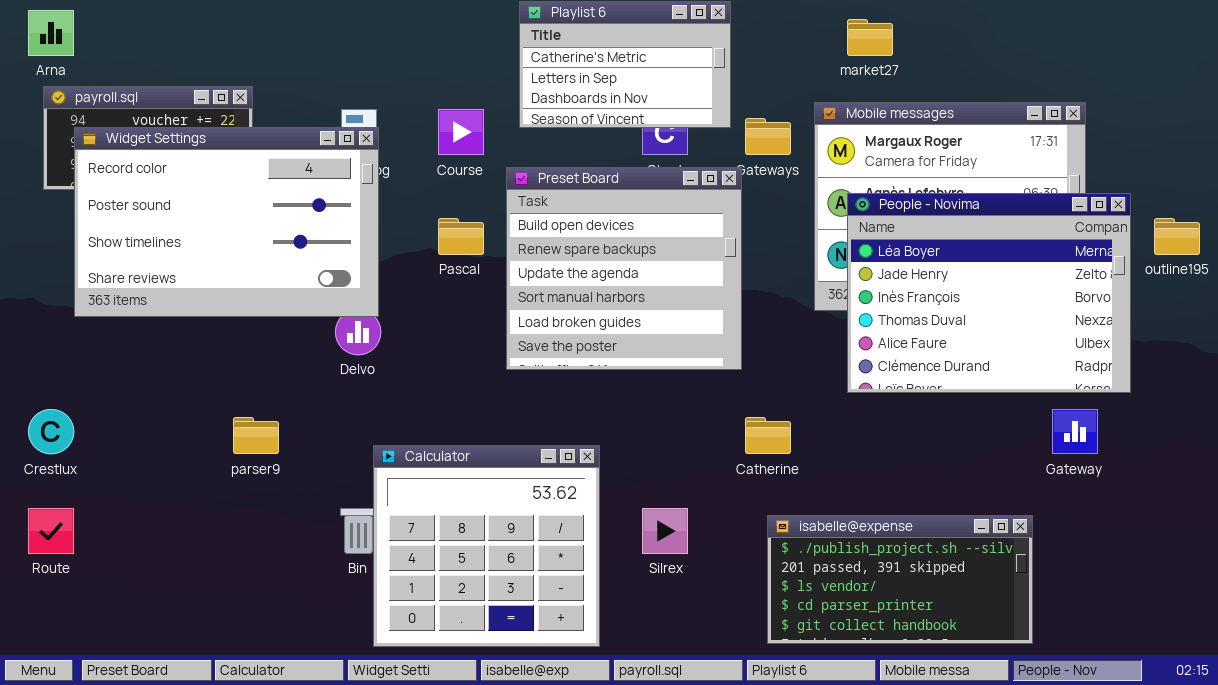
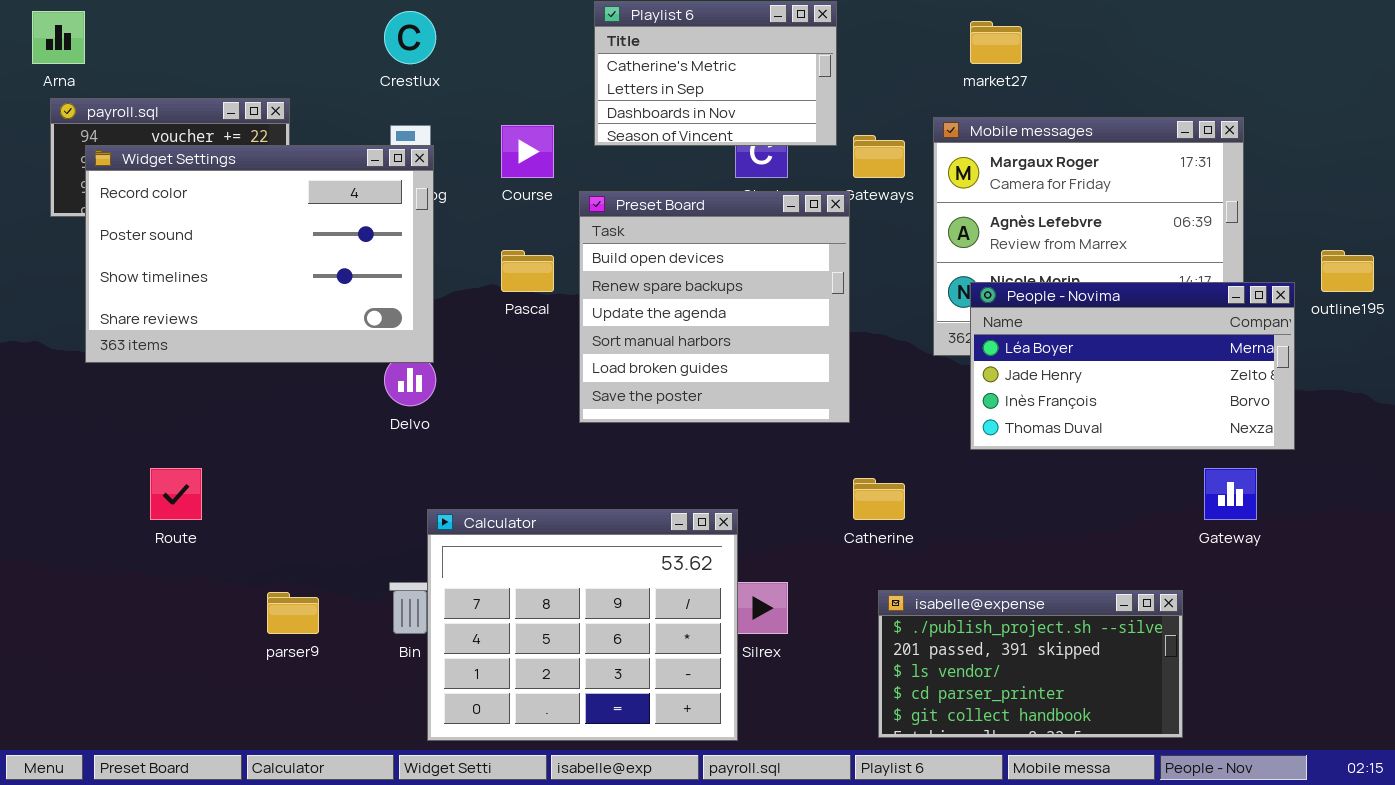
People - Novima: [847,193,1131,393] -> [970,282,1295,450], resized
Crestlux: [28,409,74,454] -> [384,11,436,64], moved
parser9: [233,417,279,454] -> [267,592,319,634], moved
Calculator: [373,445,600,647] -> [427,509,738,741], resized
Route: [28,508,74,554] -> [150,468,202,520], moved

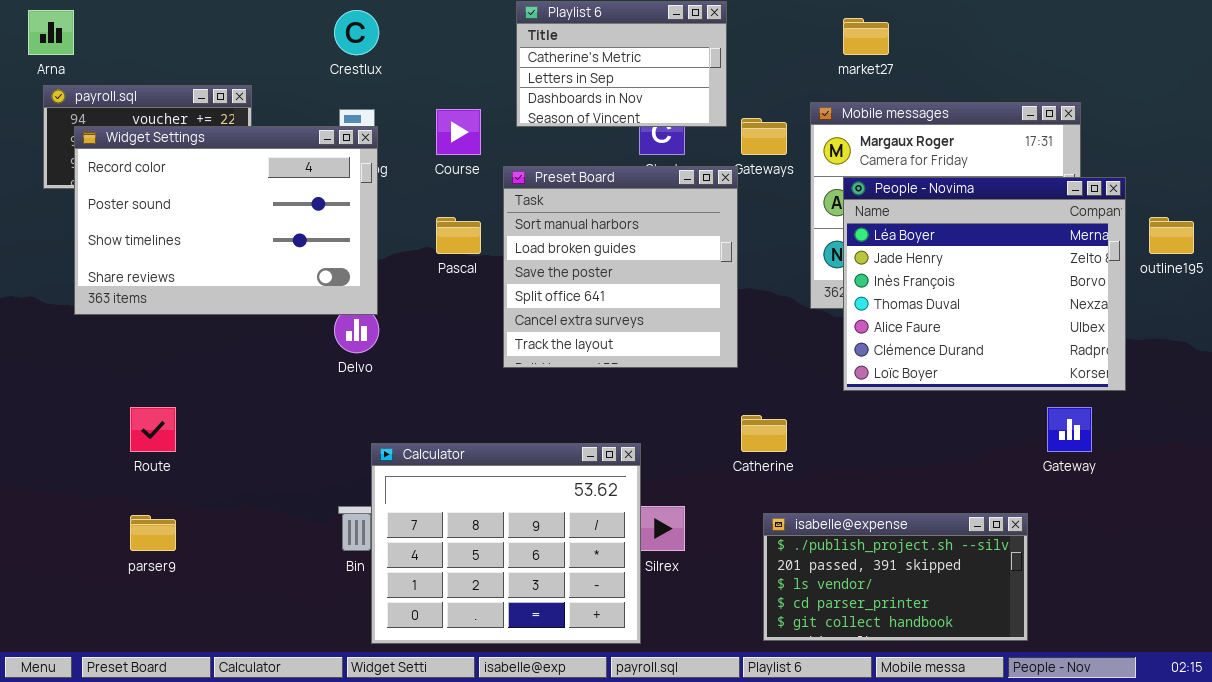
Preset Board: [579,191,850,423] -> [503,166,738,368], scrolled down 3 rows
People - Novima: [970,282,1295,450] -> [843,177,1126,391], resized
parser9: [267,592,319,634] -> [130,515,176,551], moved

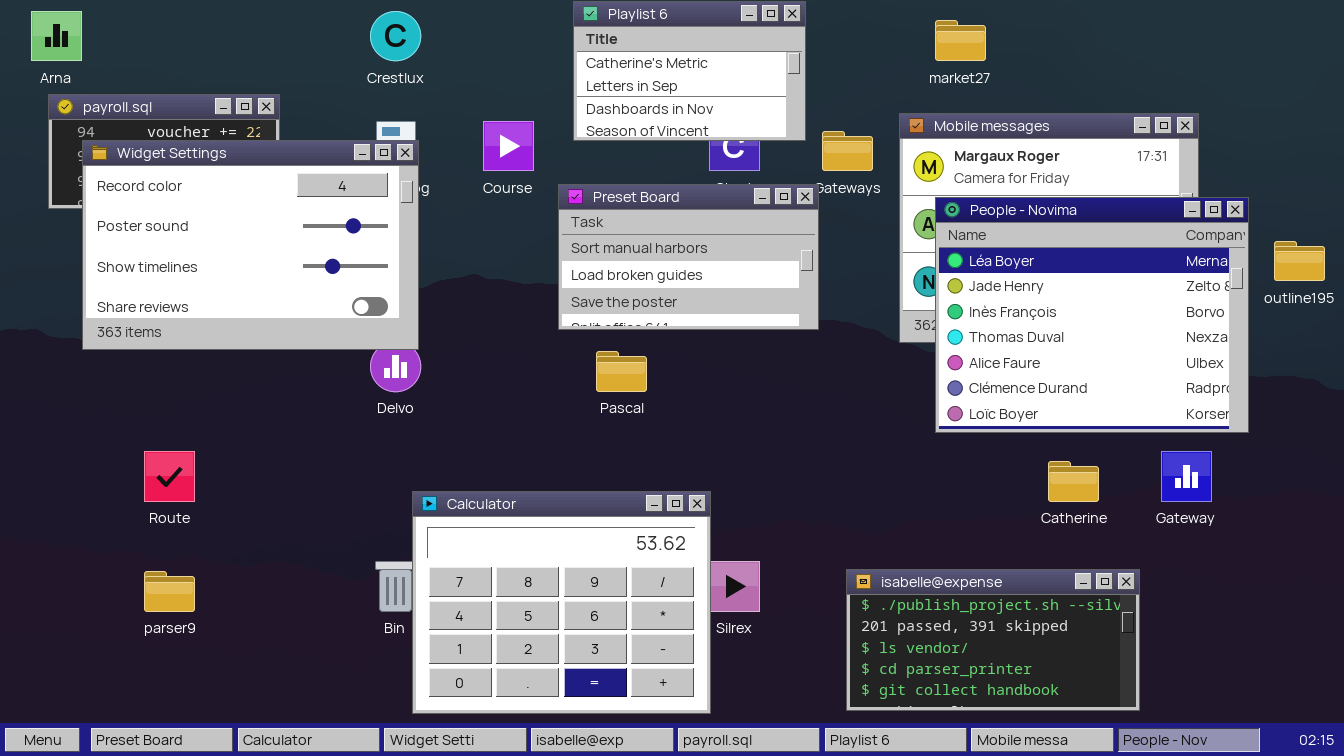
Preset Board: [503,166,738,368] -> [558,184,819,330], resized
Pascal: [436,217,481,254] -> [596,351,647,392], moved
Catherine: [741,415,787,452] -> [1048,461,1099,502], moved

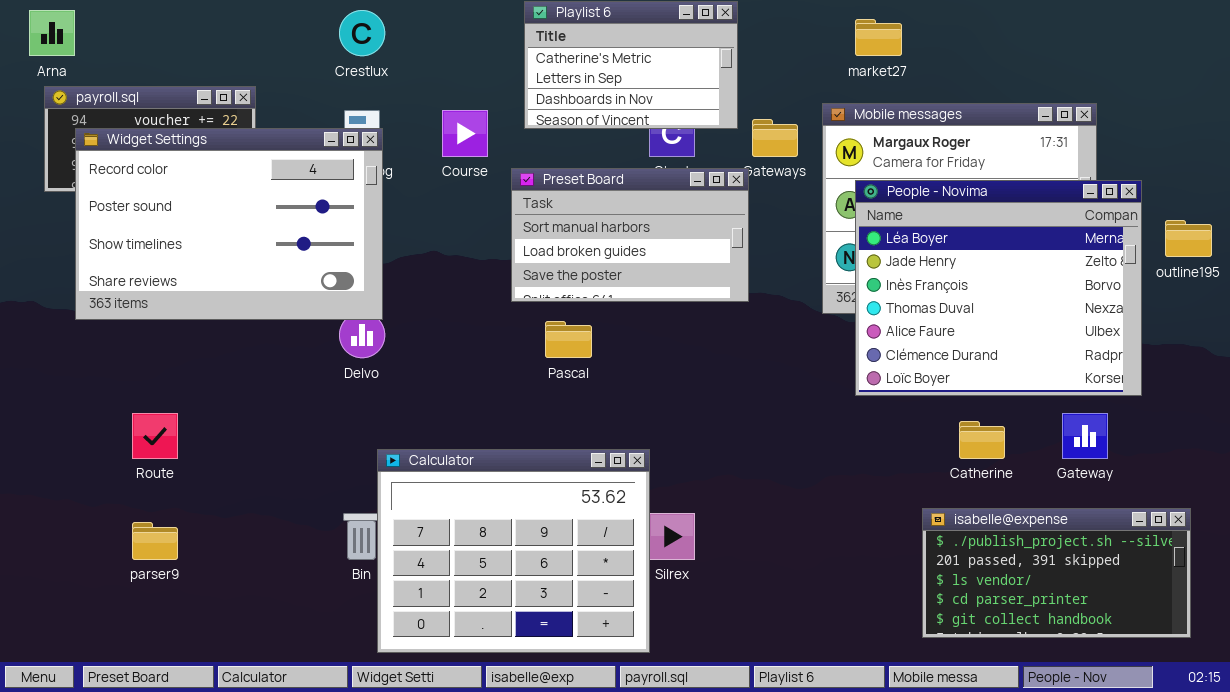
isabelle@expense: [846,569,1140,711] -> [922,508,1191,638], moved

